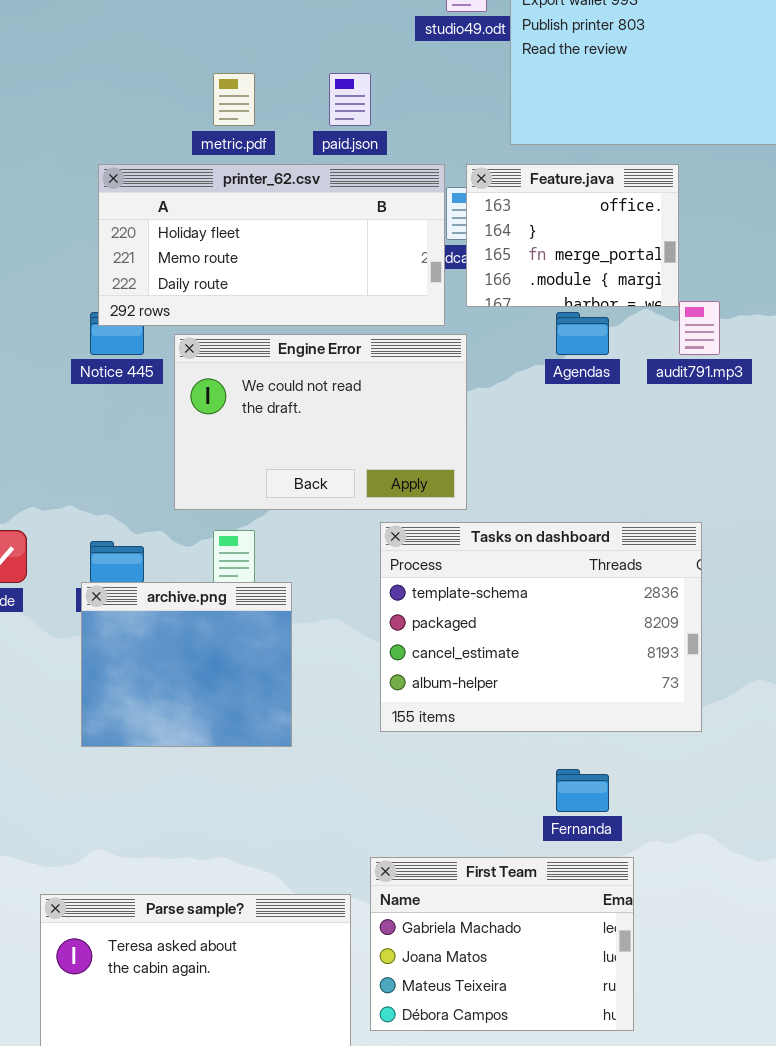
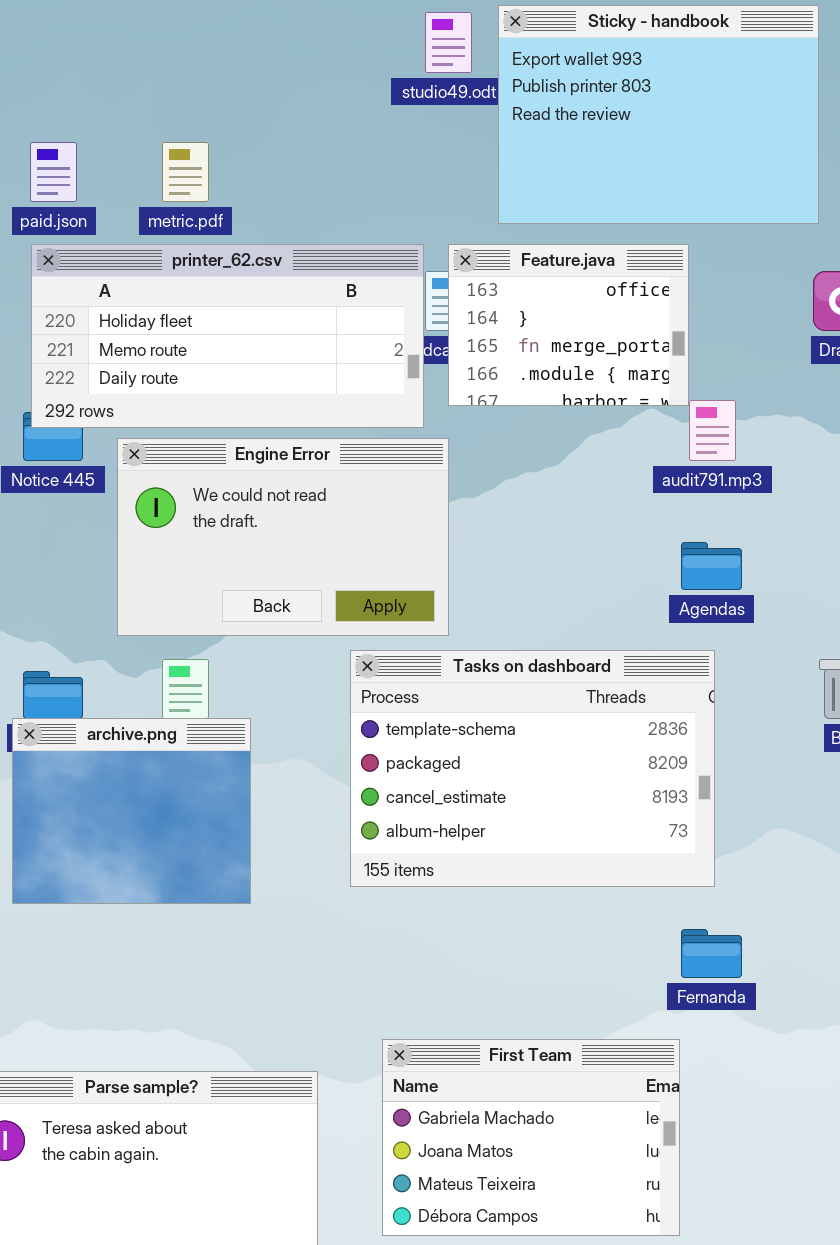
paid.json: [329,73,371,126] -> [30,142,77,202], moved
Agendas: [556,312,609,355] -> [681,542,742,590], moved
Fernanda: [556,769,609,812] -> [681,929,742,978], moved
First Team: [370,857,634,1031] -> [382,1039,680,1236], moved

